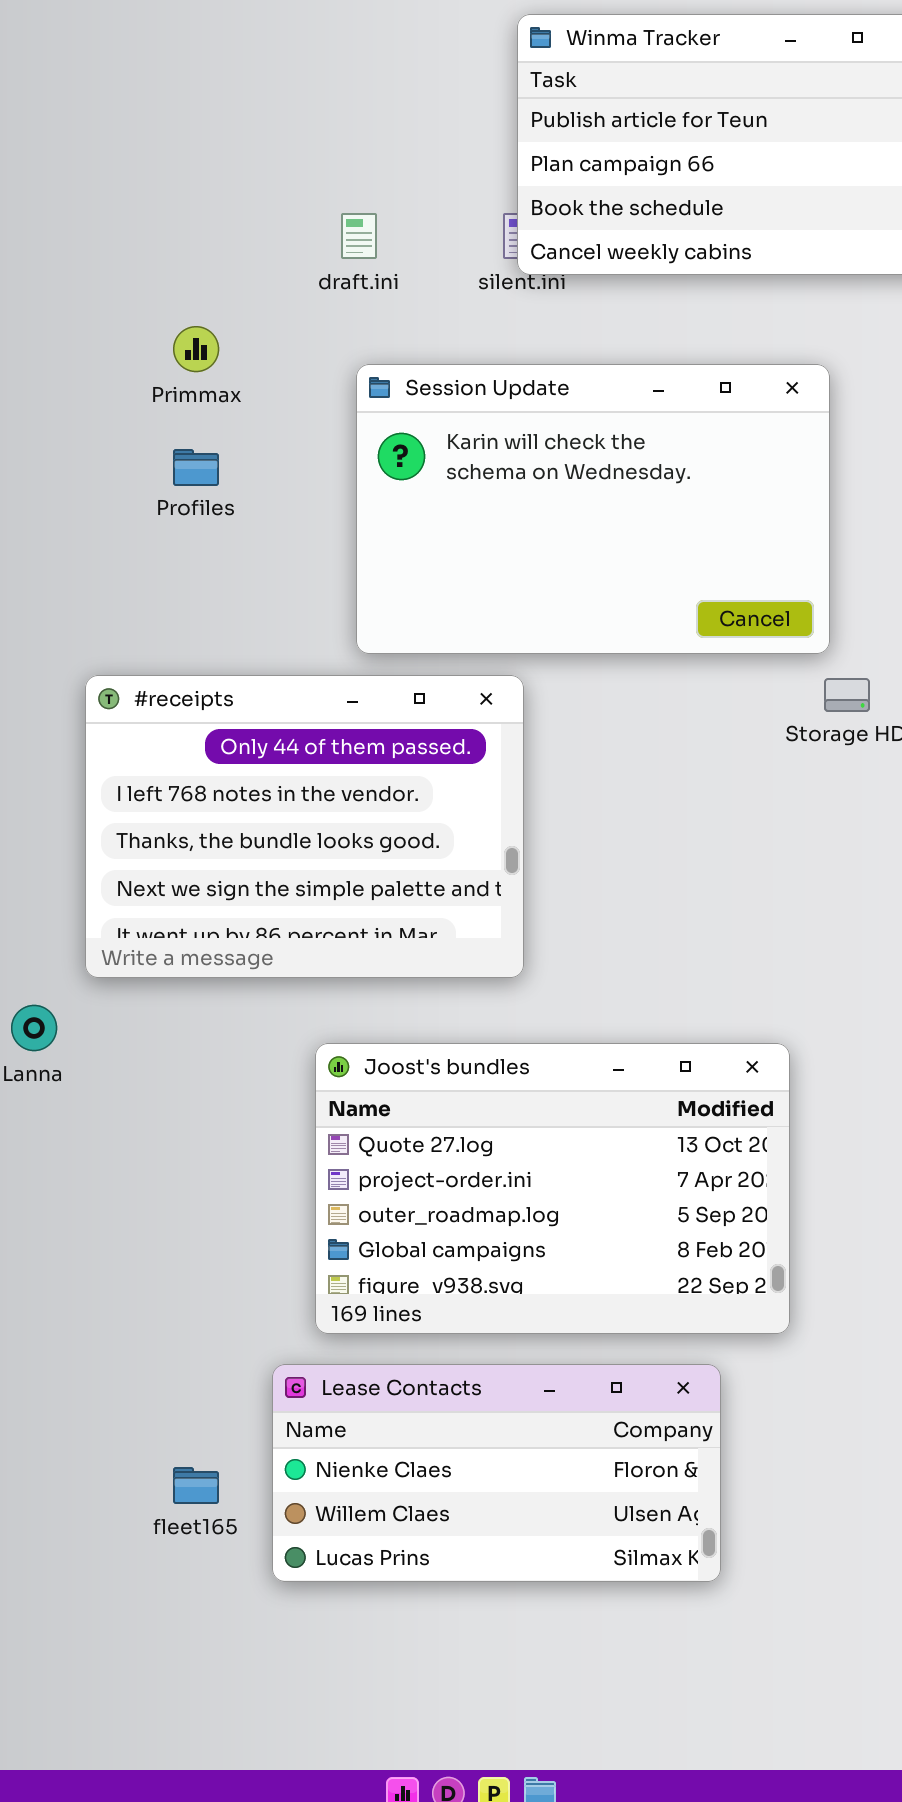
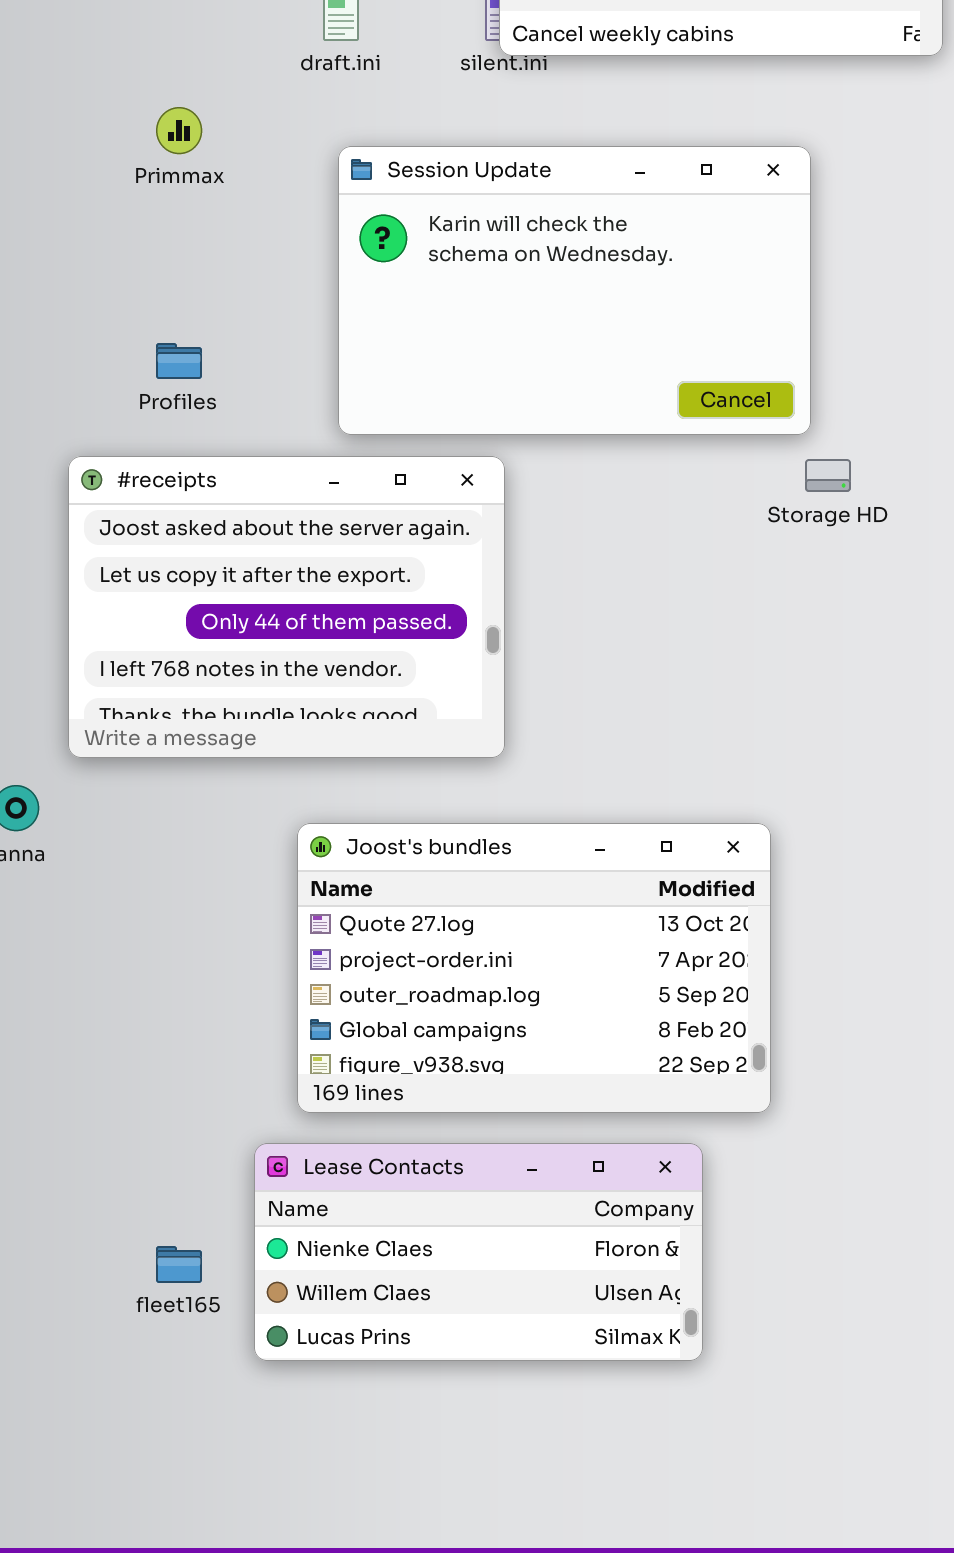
Profiles: [173,449,219,486] -> [156,343,202,379], moved
#receipts: [85,675,524,978] -> [68,456,505,758], scrolled up 2 rows

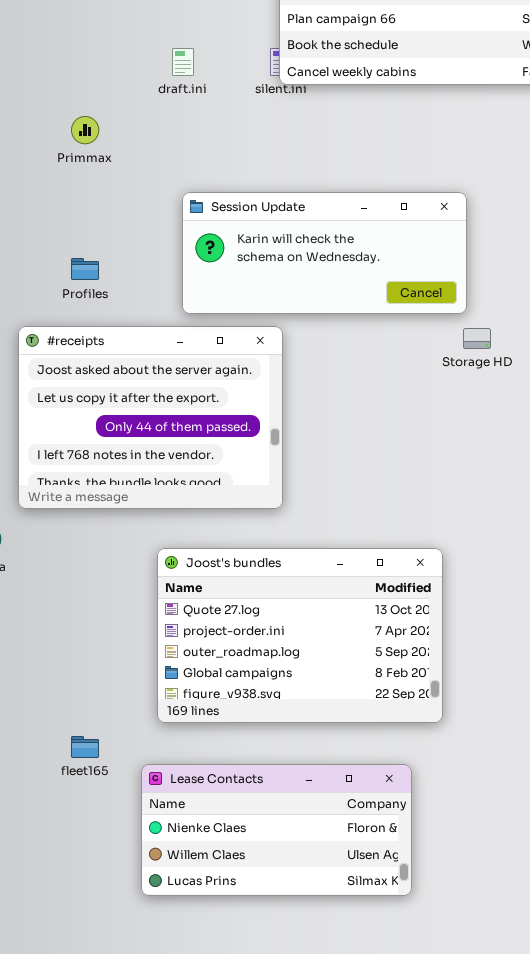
Session Update: [338,146,811,435] -> [182,192,467,314], resized
Lease Contacts: [254,1143,703,1361] -> [141,764,412,896], moved
fleet165: [156,1246,202,1283] -> [71,736,99,758], moved

